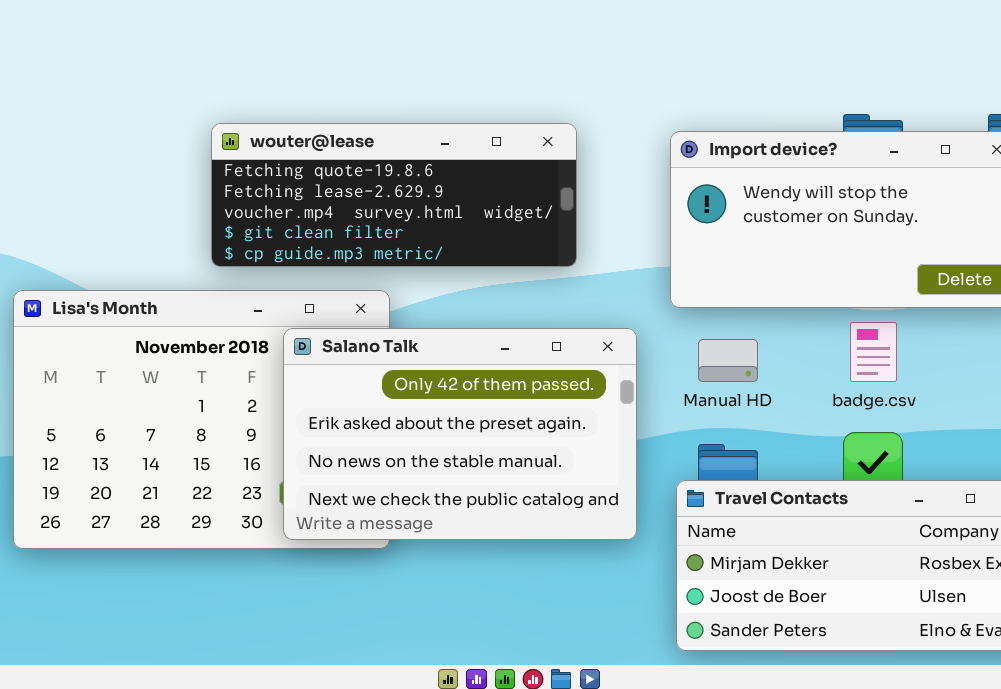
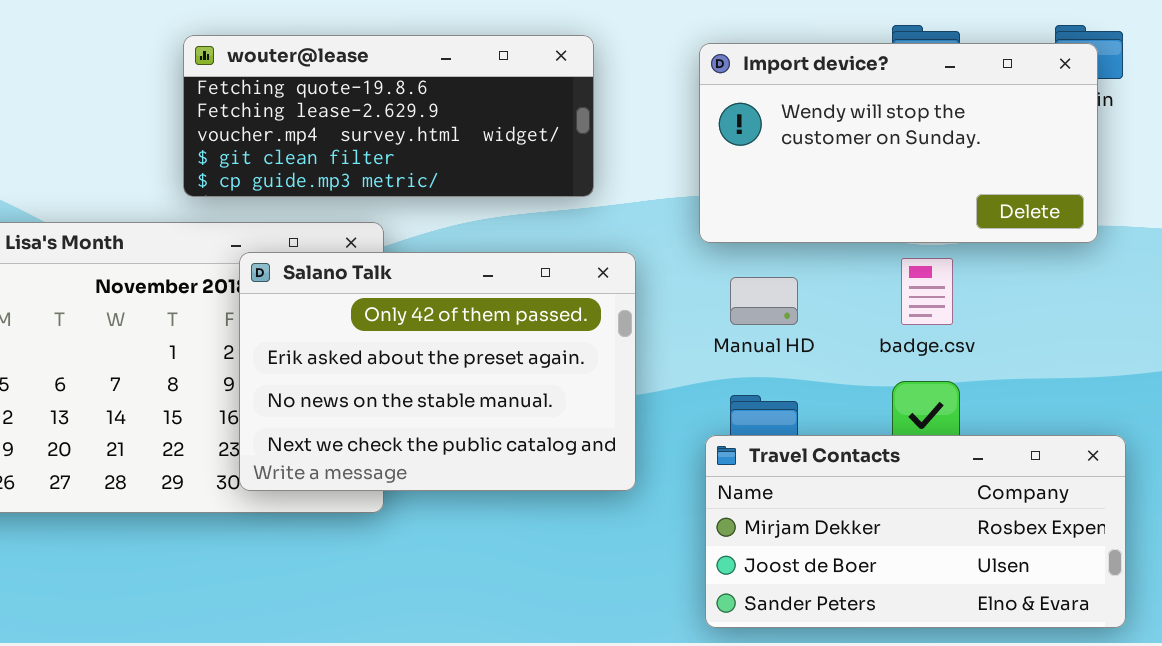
Salano Talk: [283,328,637,540] -> [239,252,636,491], moved

